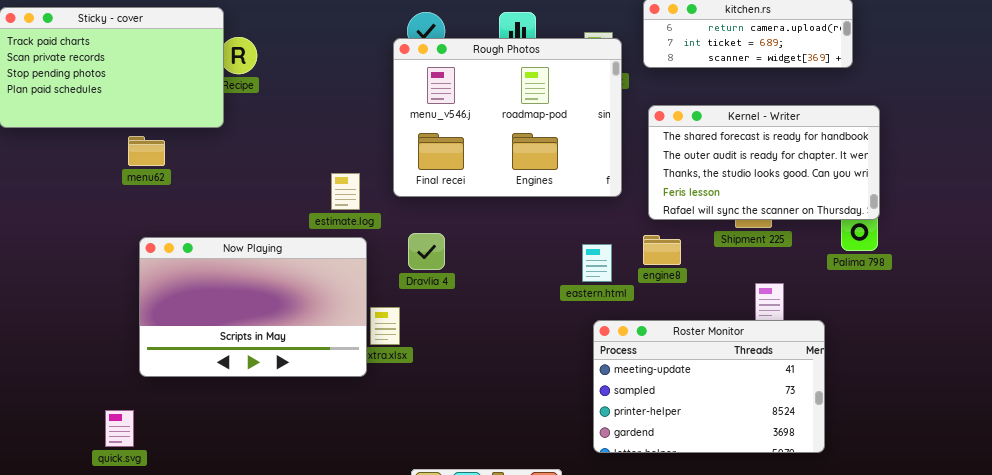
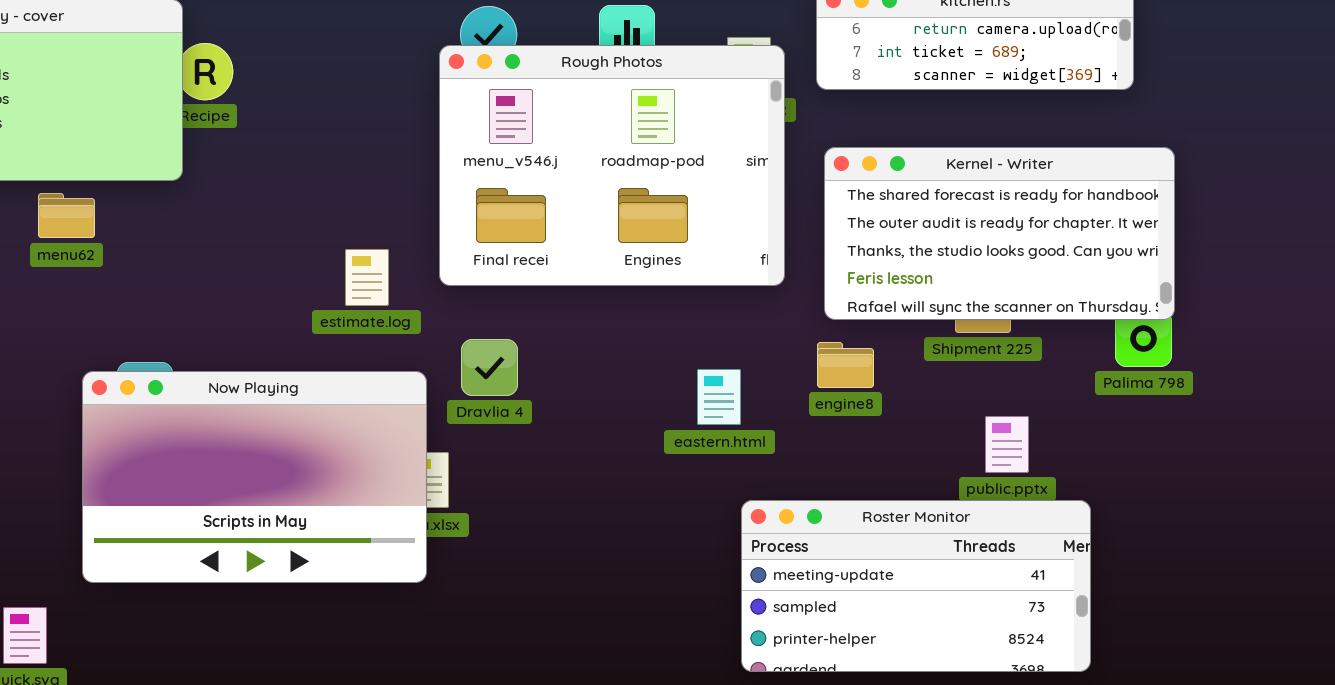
Now Playing: [139,237,367,377] -> [82,371,427,583], moved
eastern.html: [582,244,612,282] -> [697,369,741,425], moved
Roster Monitor: [593,320,825,453] -> [741,500,1091,672], resized

